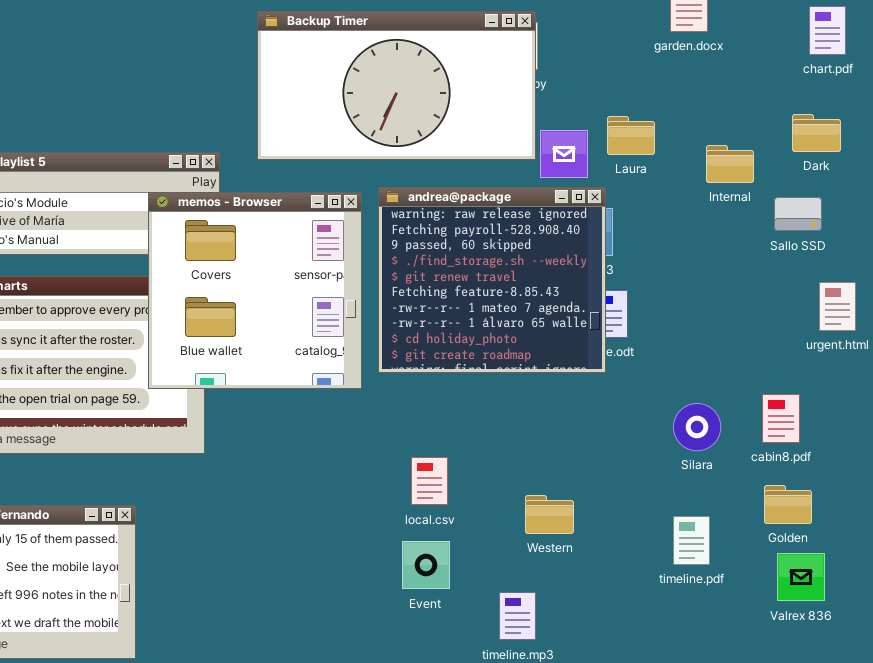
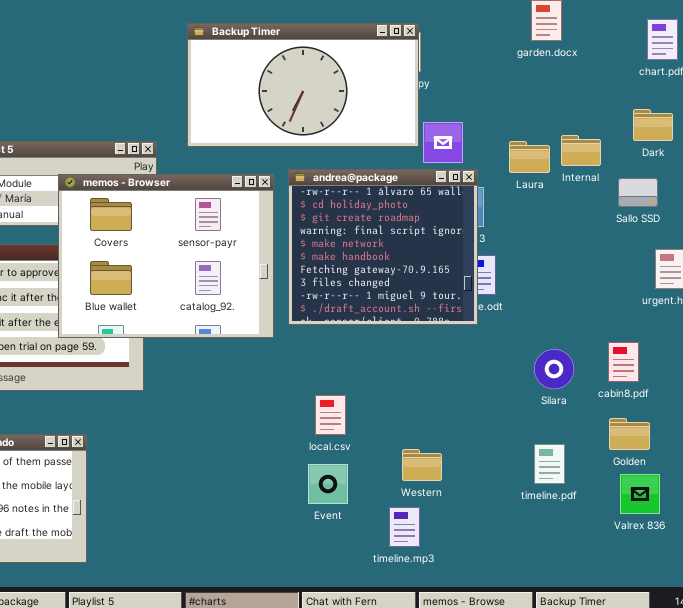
Laura: [607,116,655,155] -> [509,141,550,173], moved
andrea@package: [378,187,606,373] -> [288,169,478,325], scrolled down 7 rows
memos - Browser: [148,192,362,389] -> [58,174,274,338], resized
Western: [525,495,574,534] -> [402,449,442,481], moved

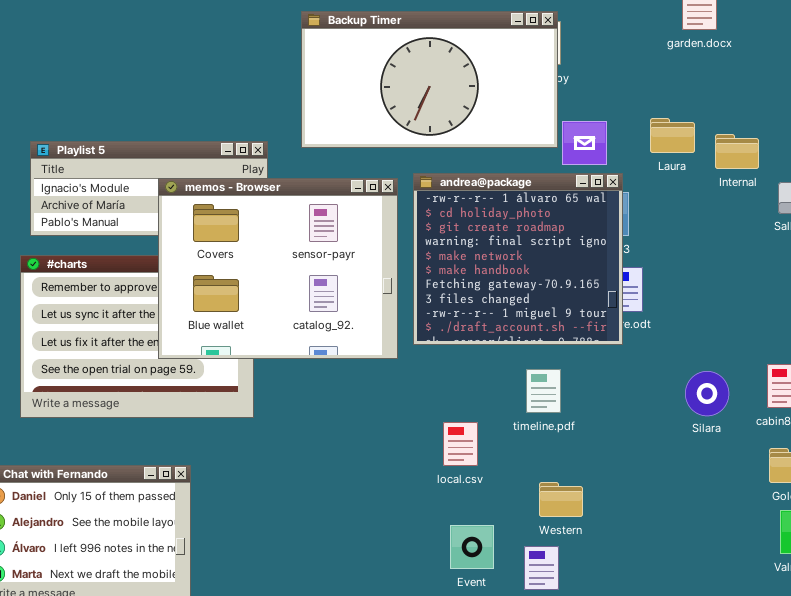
Laura: [509,141,550,173] -> [650,118,695,153], moved
timeline.pdf: [534,444,565,484] -> [526,369,561,413], moved
Event: [308,464,348,504] -> [450,525,494,569], moved

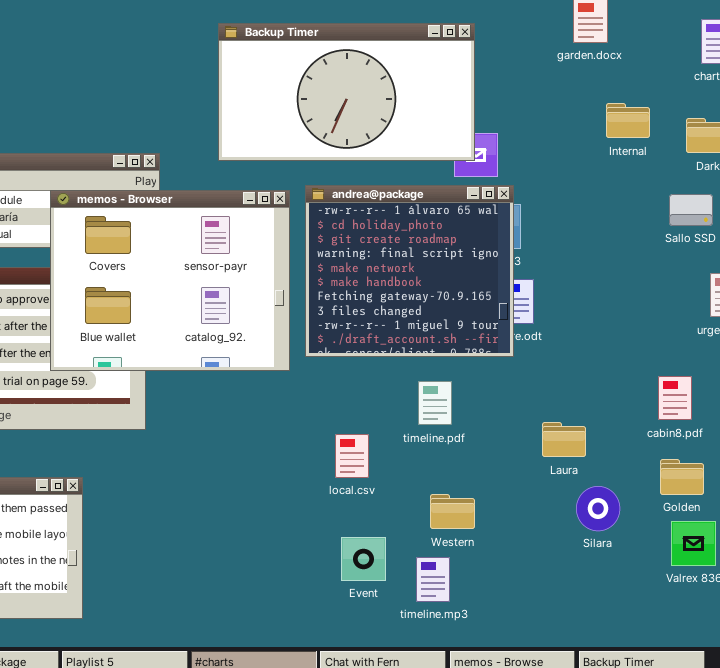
Backup Timer: [301,11,558,148] -> [218,23,475,161], moved
Laura: [650,118,695,153] -> [542,422,586,457], moved
Internal: [715,134,759,169] -> [606,103,650,138], moved
Silara: [685,371,729,416] -> [576,486,620,531], moved

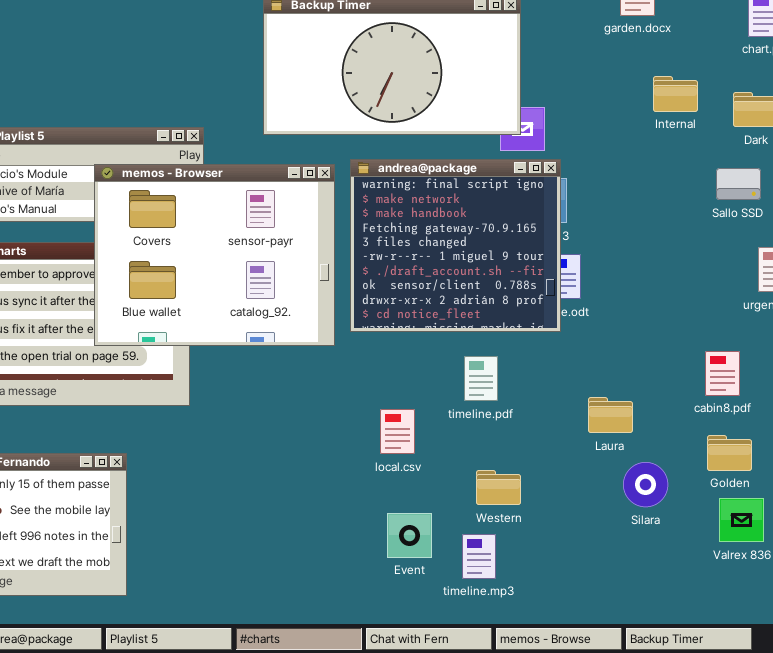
andrea@package: [305,185,514,357] -> [350,159,561,332], scrolled down 3 rows

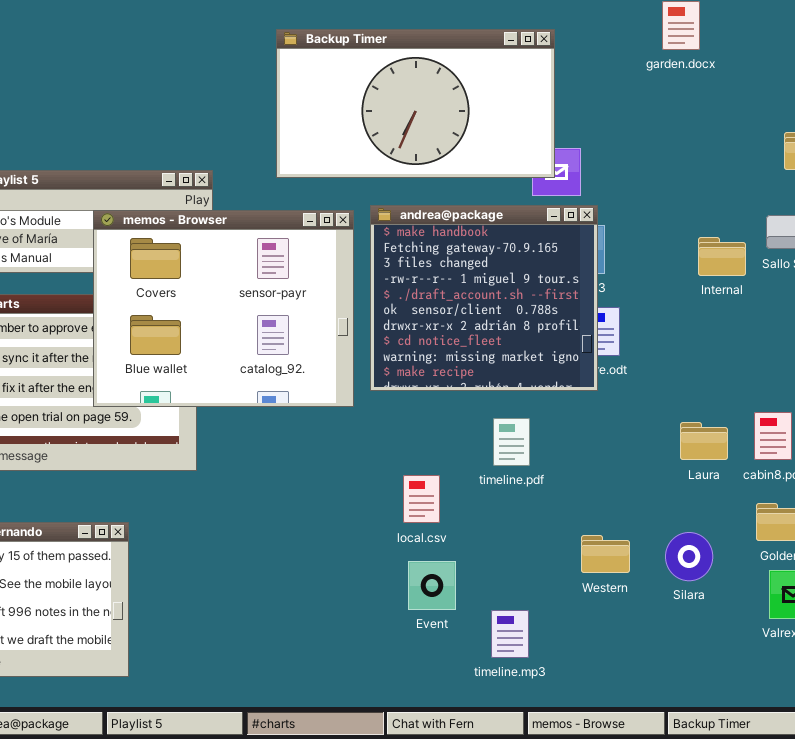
Internal: [653,76,698,112] -> [698,237,746,276], moved
andrea@package: [350,159,561,332] -> [370,205,598,391], scrolled down 2 rows
Laura: [588,397,633,433] -> [680,422,728,460], moved
Western: [476,470,521,505] -> [581,535,630,573], moved
Event: [387,513,432,558] -> [408,561,456,610], moved

